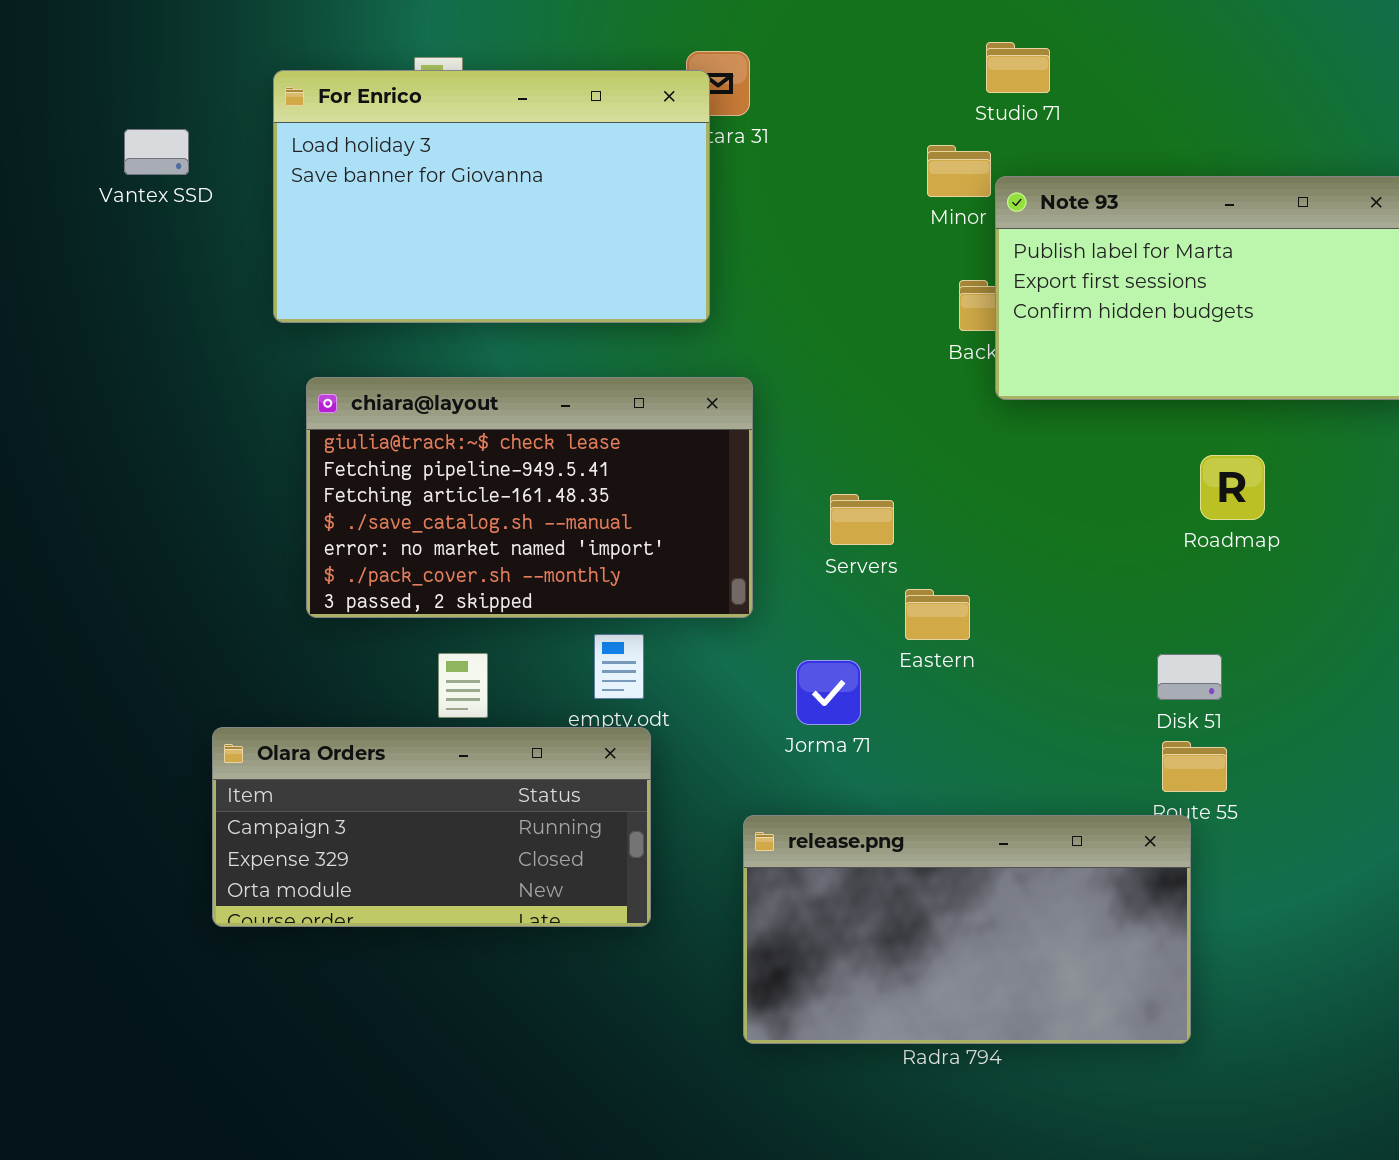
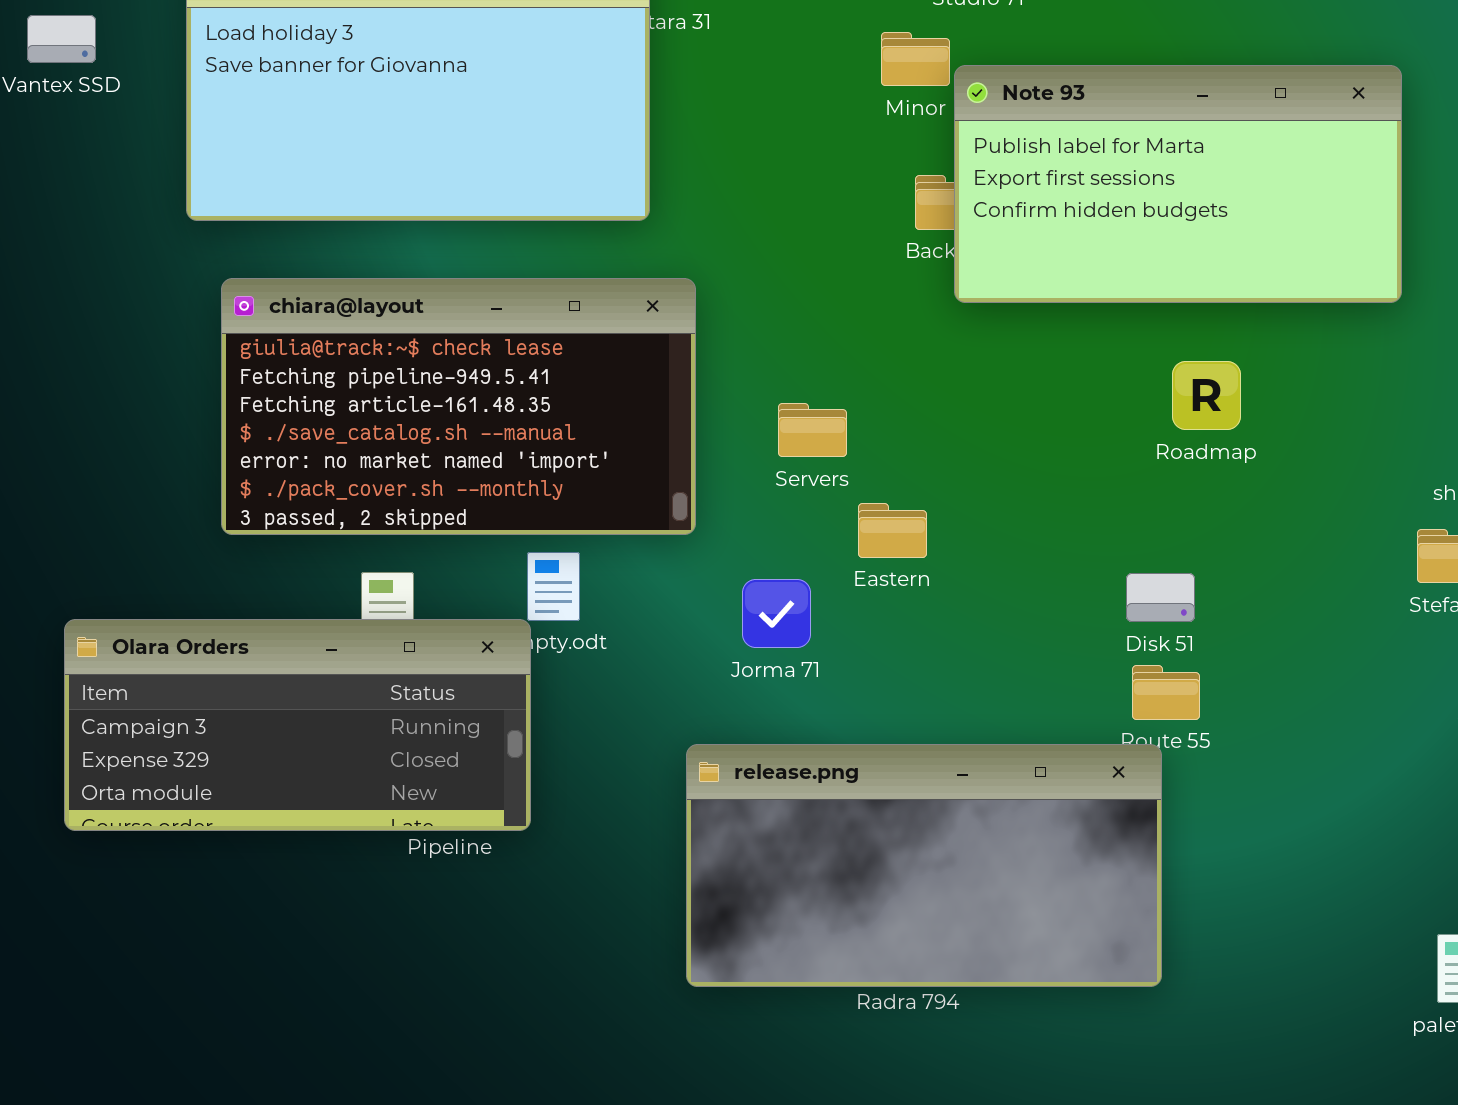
Olara Orders: [212,727,651,927] -> [64,619,531,831], moved

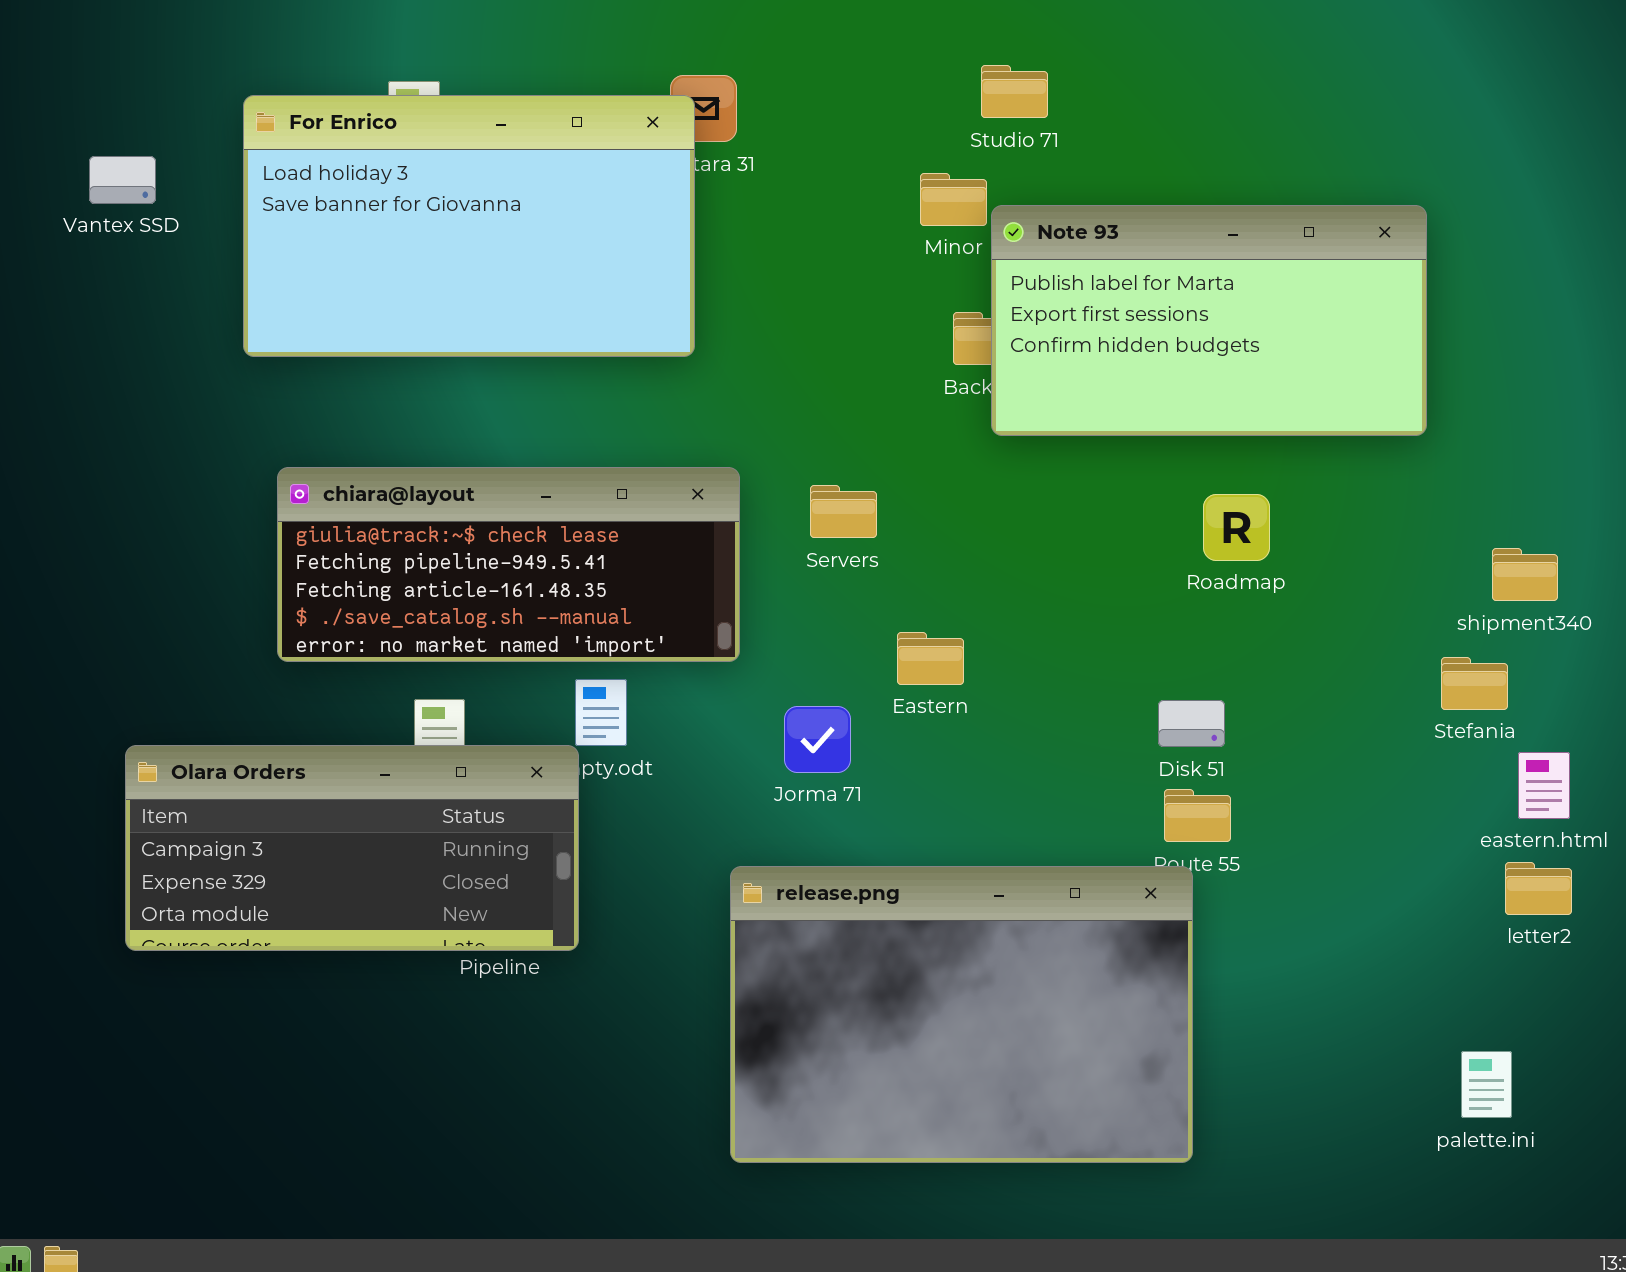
chiara@layout: [221,278,696,535] -> [277,467,740,662], resized
Servers: [778,403,847,457] -> [810,485,877,538], moved
release.png: [686,744,1162,987] -> [730,866,1193,1163], resized

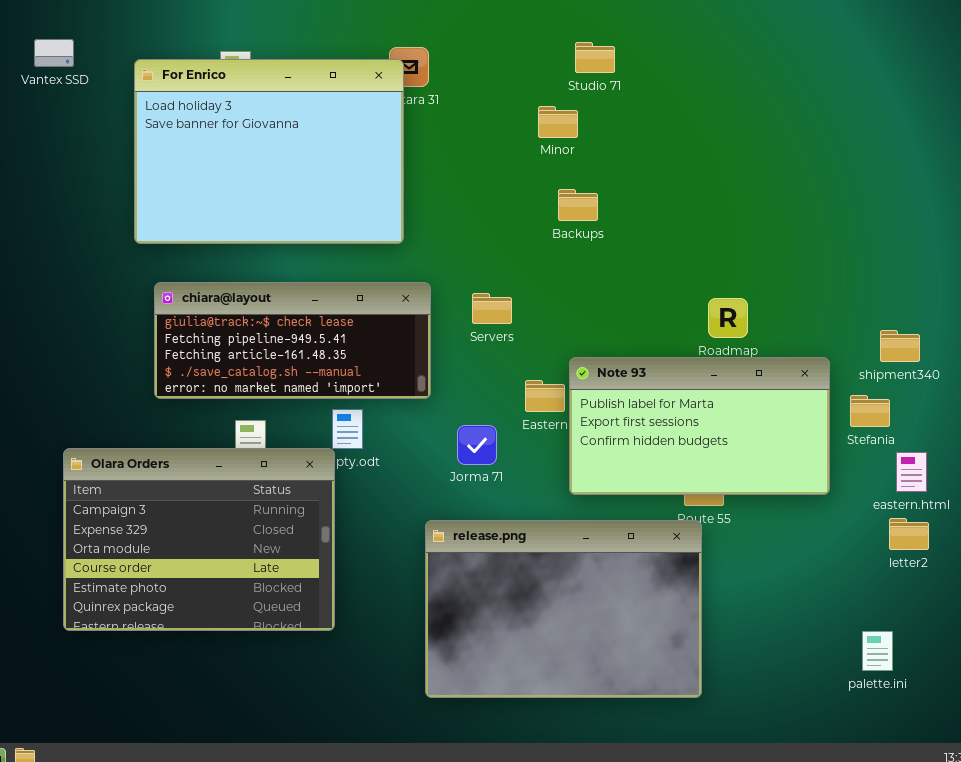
For Enrico: [243,95,695,357] -> [134,59,404,244], resized
Vantex SSD: [89,156,156,204] -> [34,39,74,67], moved
Note 93: [991,205,1427,436] -> [569,357,830,495], moved
Olara Orders: [125,745,579,951] -> [63,448,335,631], resized

